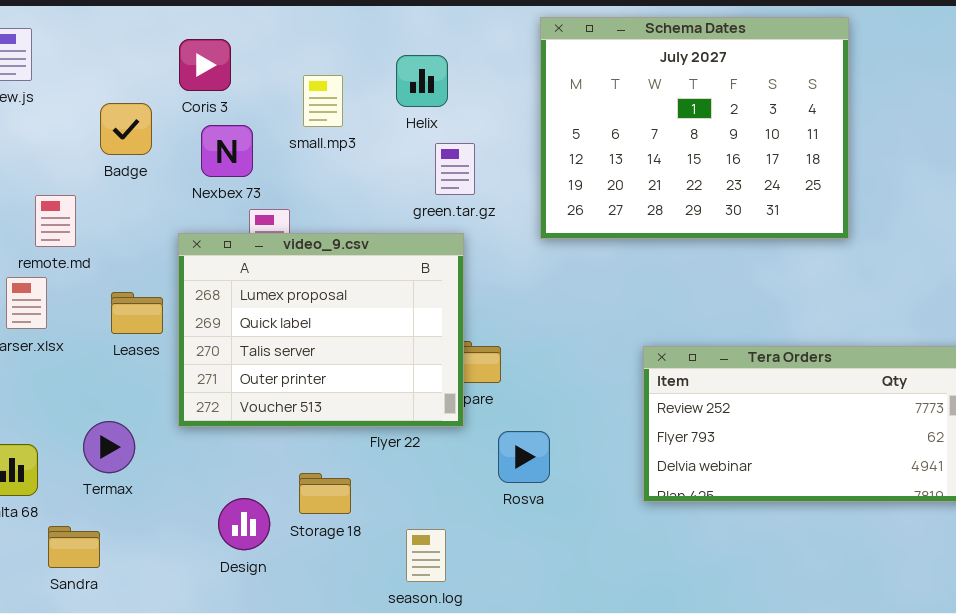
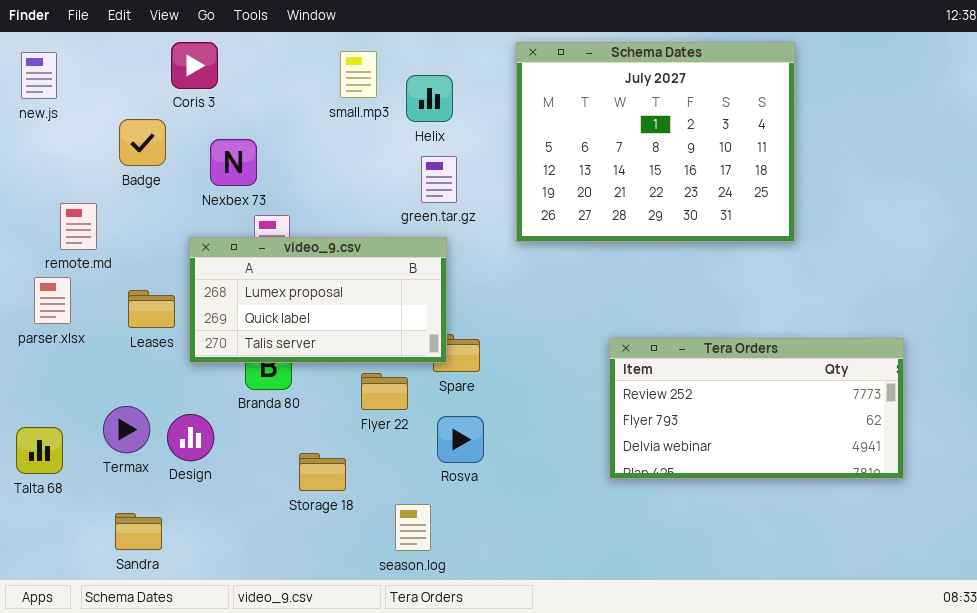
Coris 3: [179,39,231,91] -> [171,42,218,89], moved
Helix: [396,55,448,107] -> [406,75,453,122], moved
small.mp3: [303,75,343,127] -> [340,51,377,98], moved
video_9.csv: [178,233,464,427] -> [189,237,447,363], resized
Rosva: [498,431,550,483] -> [437,416,484,463], moved
Design: [218,498,270,550] -> [167,414,214,461], moved
Sandra: [48,526,100,568] -> [115,513,162,550], moved

